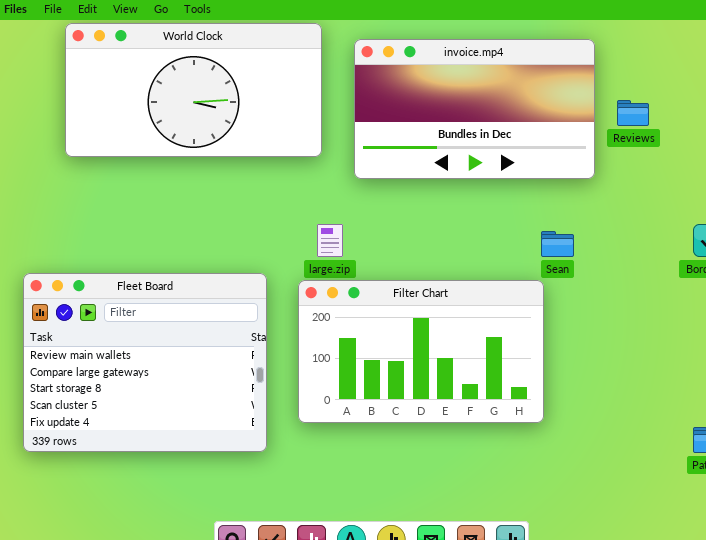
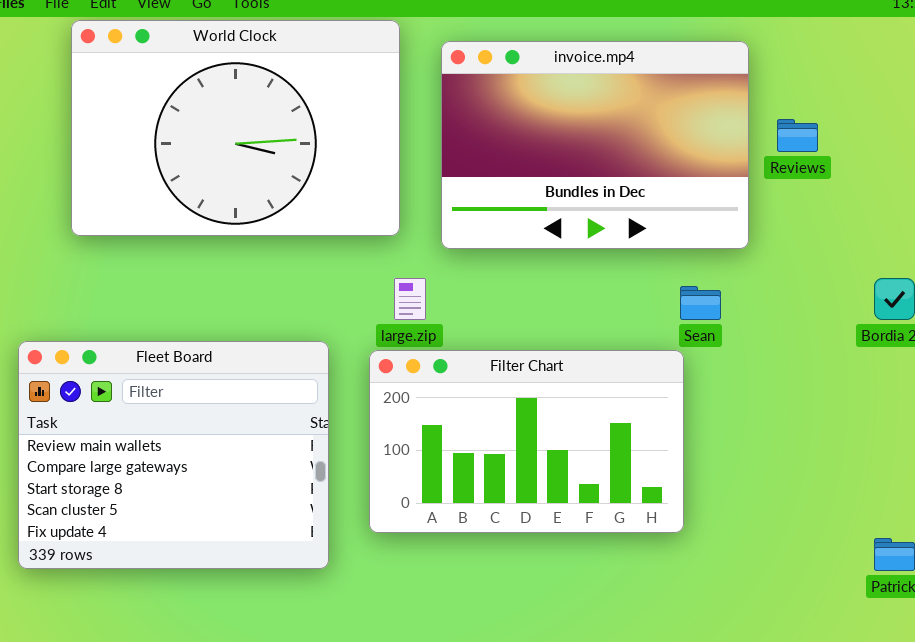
World Clock: [65,23,322,157] -> [71,20,400,236], resized
invoice.mp4: [354,39,595,179] -> [441,41,749,249], resized

